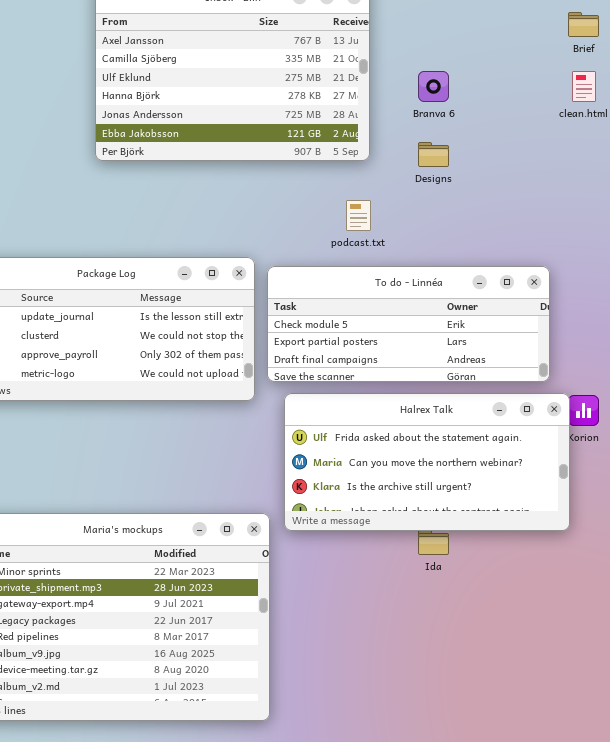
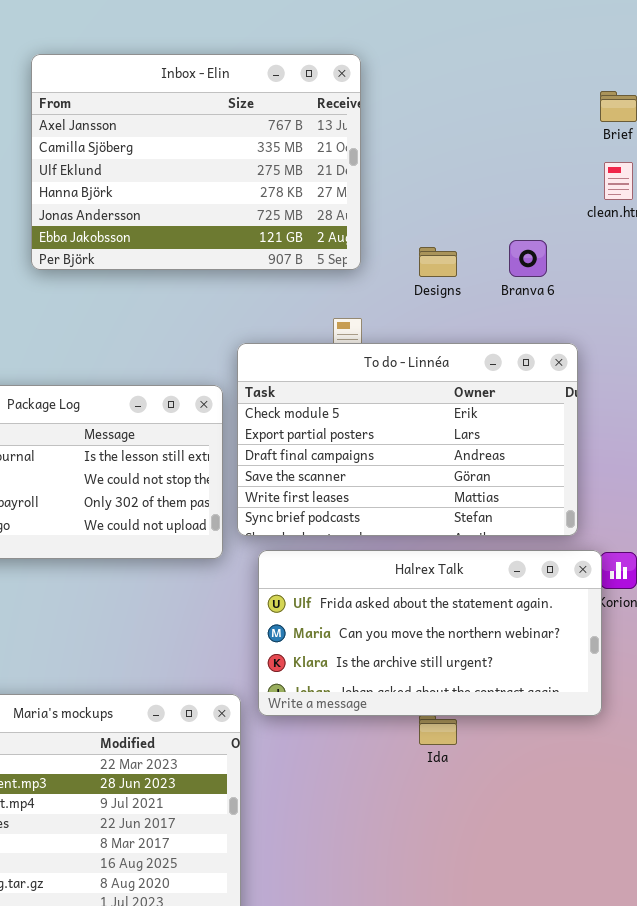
Branva 6: [418,71,449,102] -> [509,240,547,277], moved
To do - Linnéa: [267,266,550,382] -> [237,343,578,536], resized

